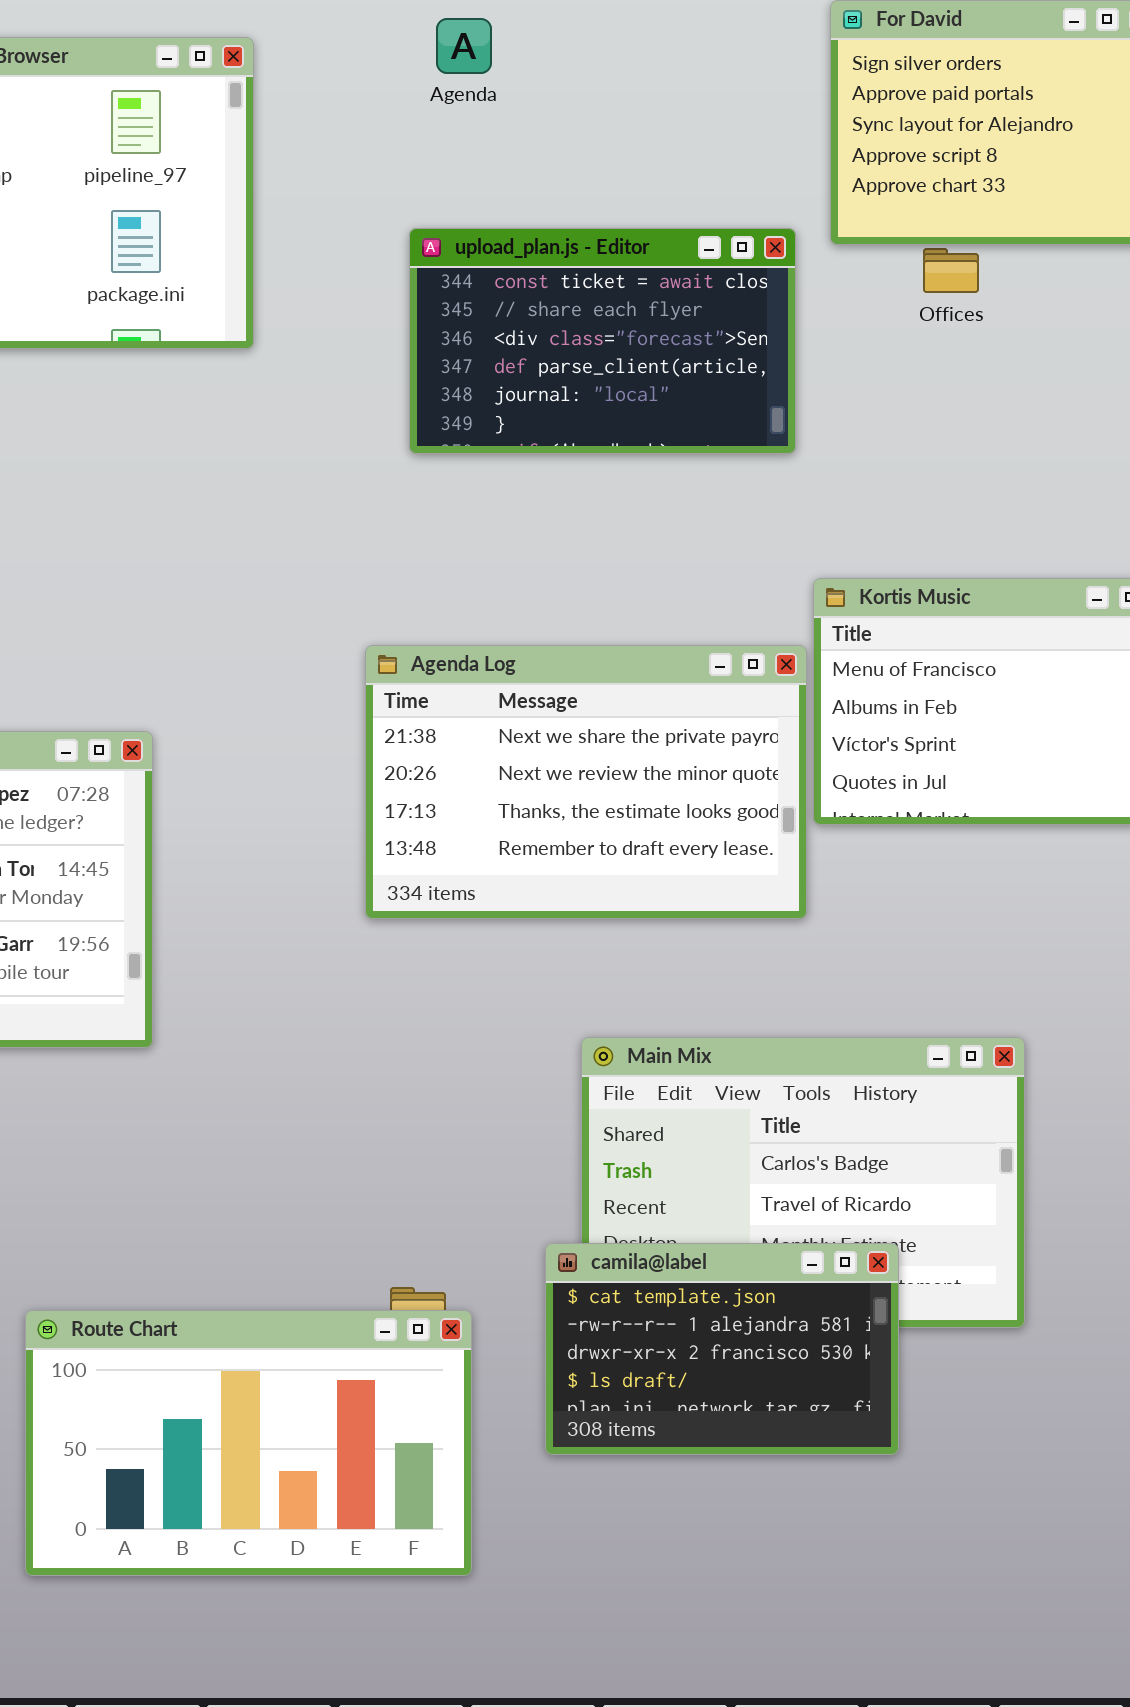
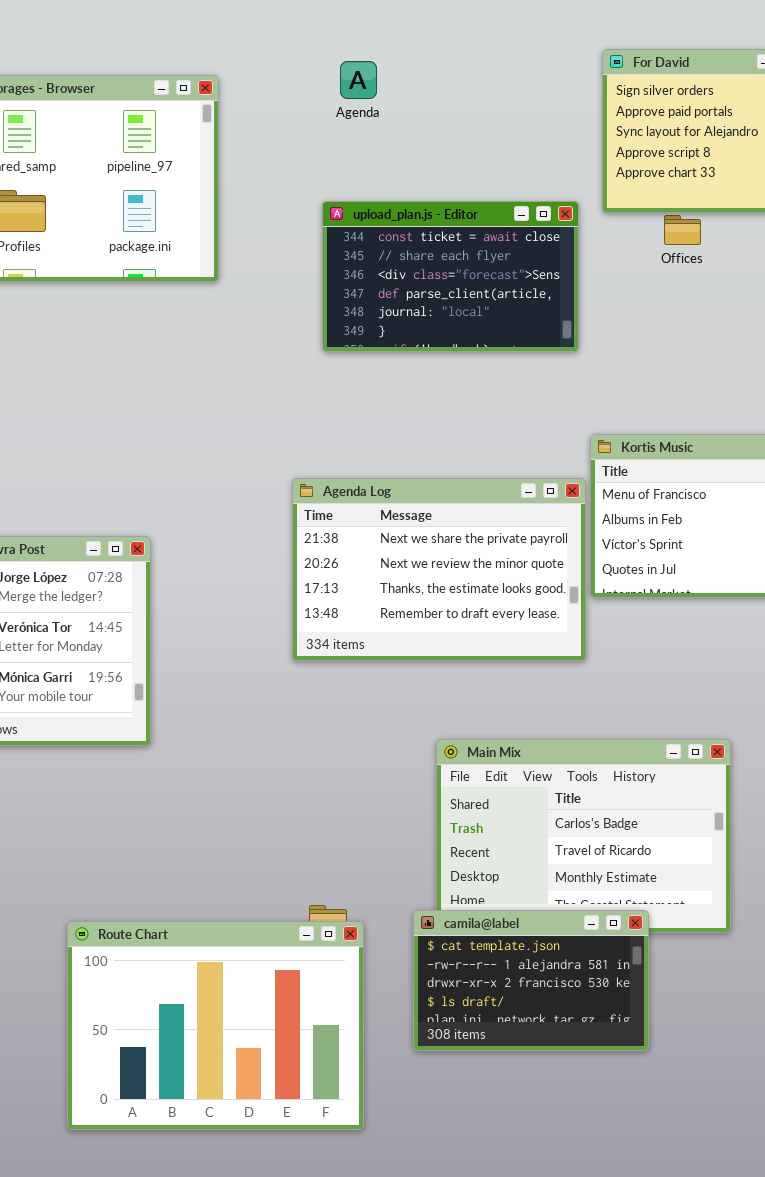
camila@label: [545,1243,899,1455] -> [413,910,649,1051], moved
Route Chart: [25,1310,472,1576] -> [67,921,364,1130], resized

